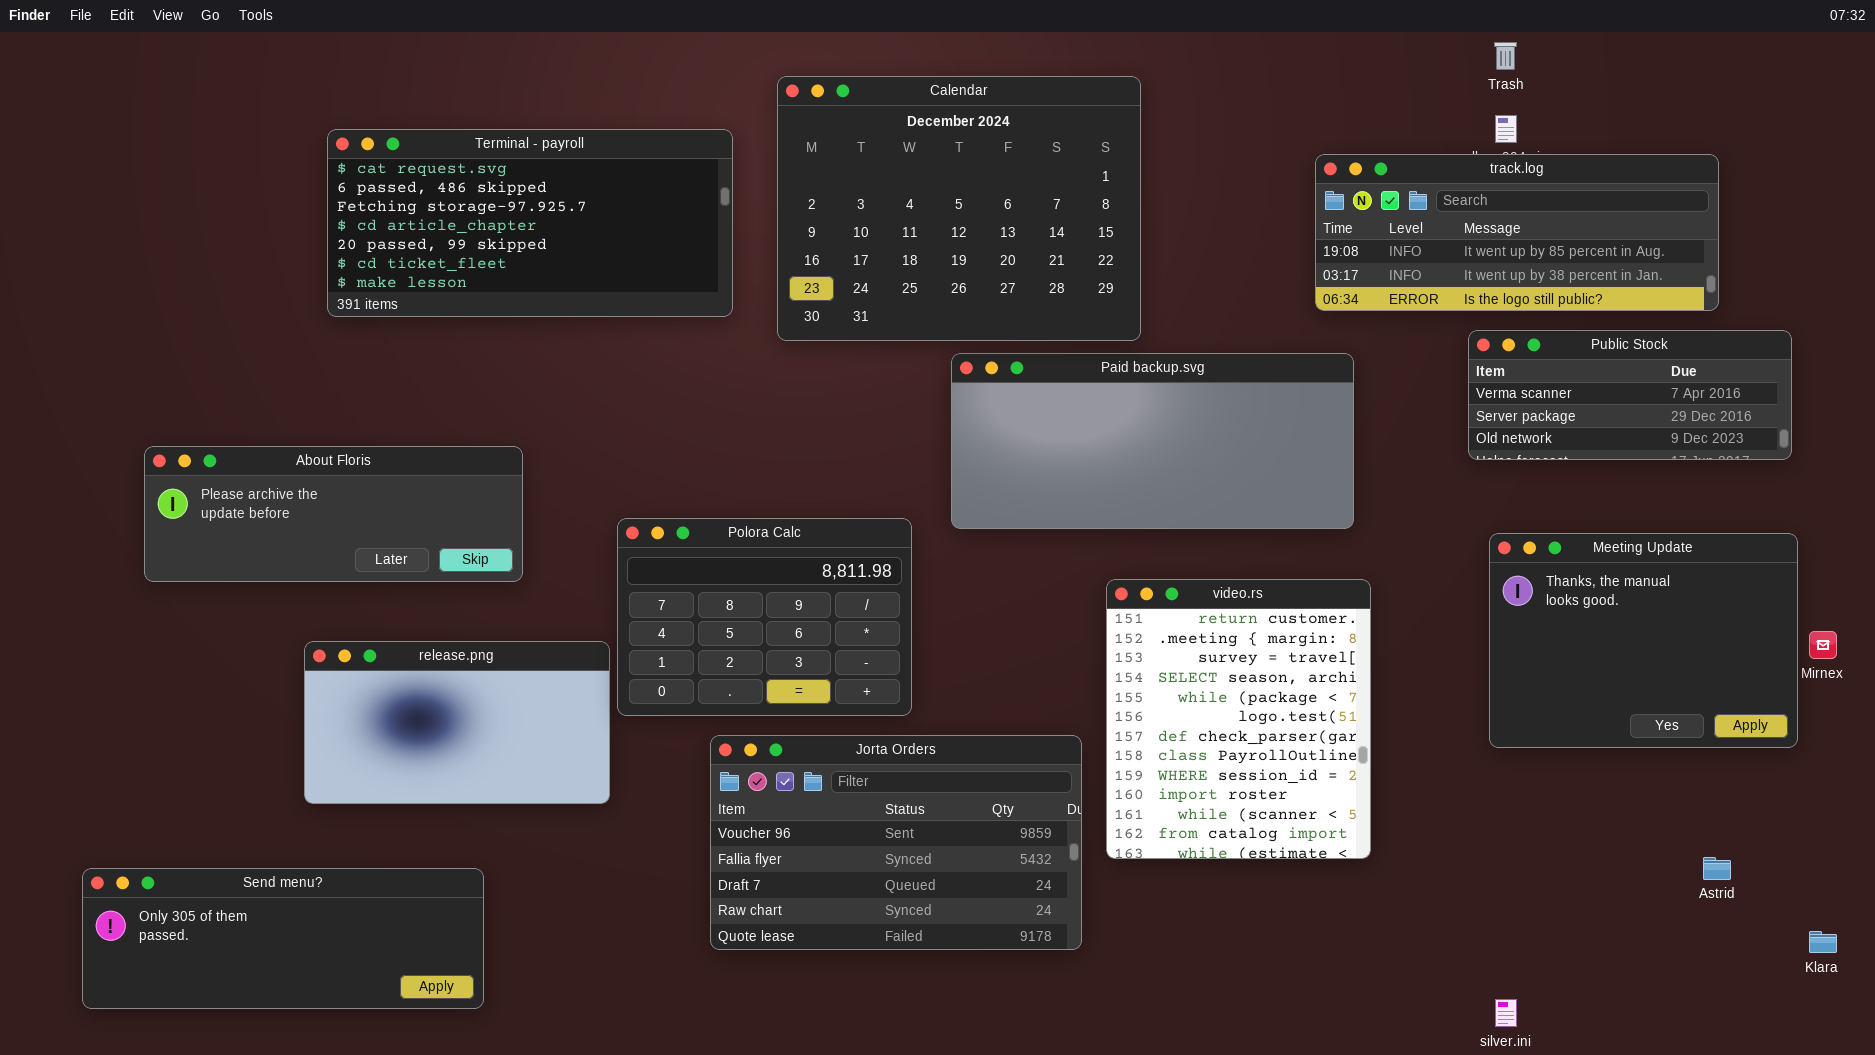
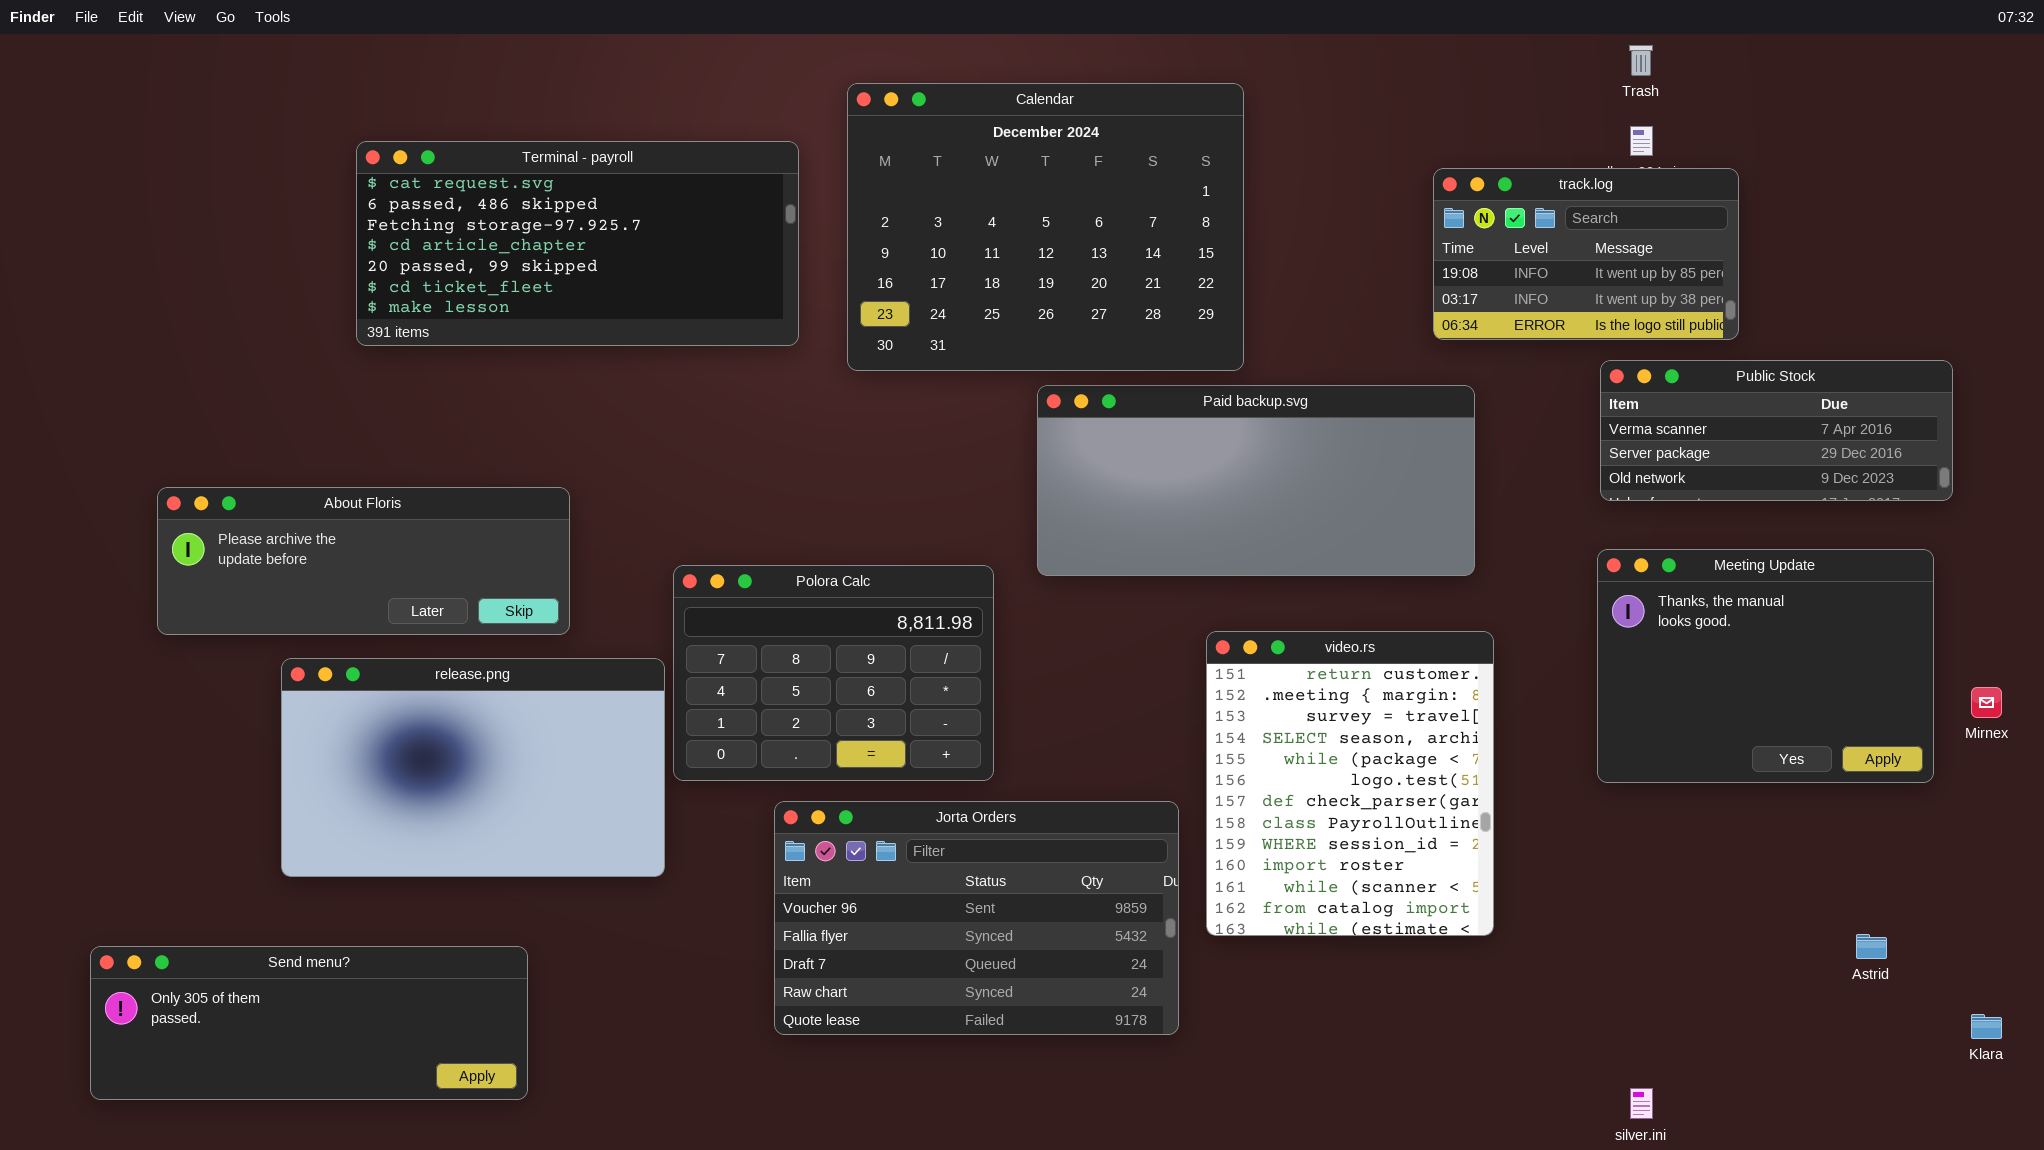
track.log: [1315,154,1719,311] -> [1433,168,1739,340], resized
Meeting Update: [1489,533,1798,748] -> [1597,549,1934,783], moved
release.png: [304,641,610,804] -> [281,658,665,877], resized

